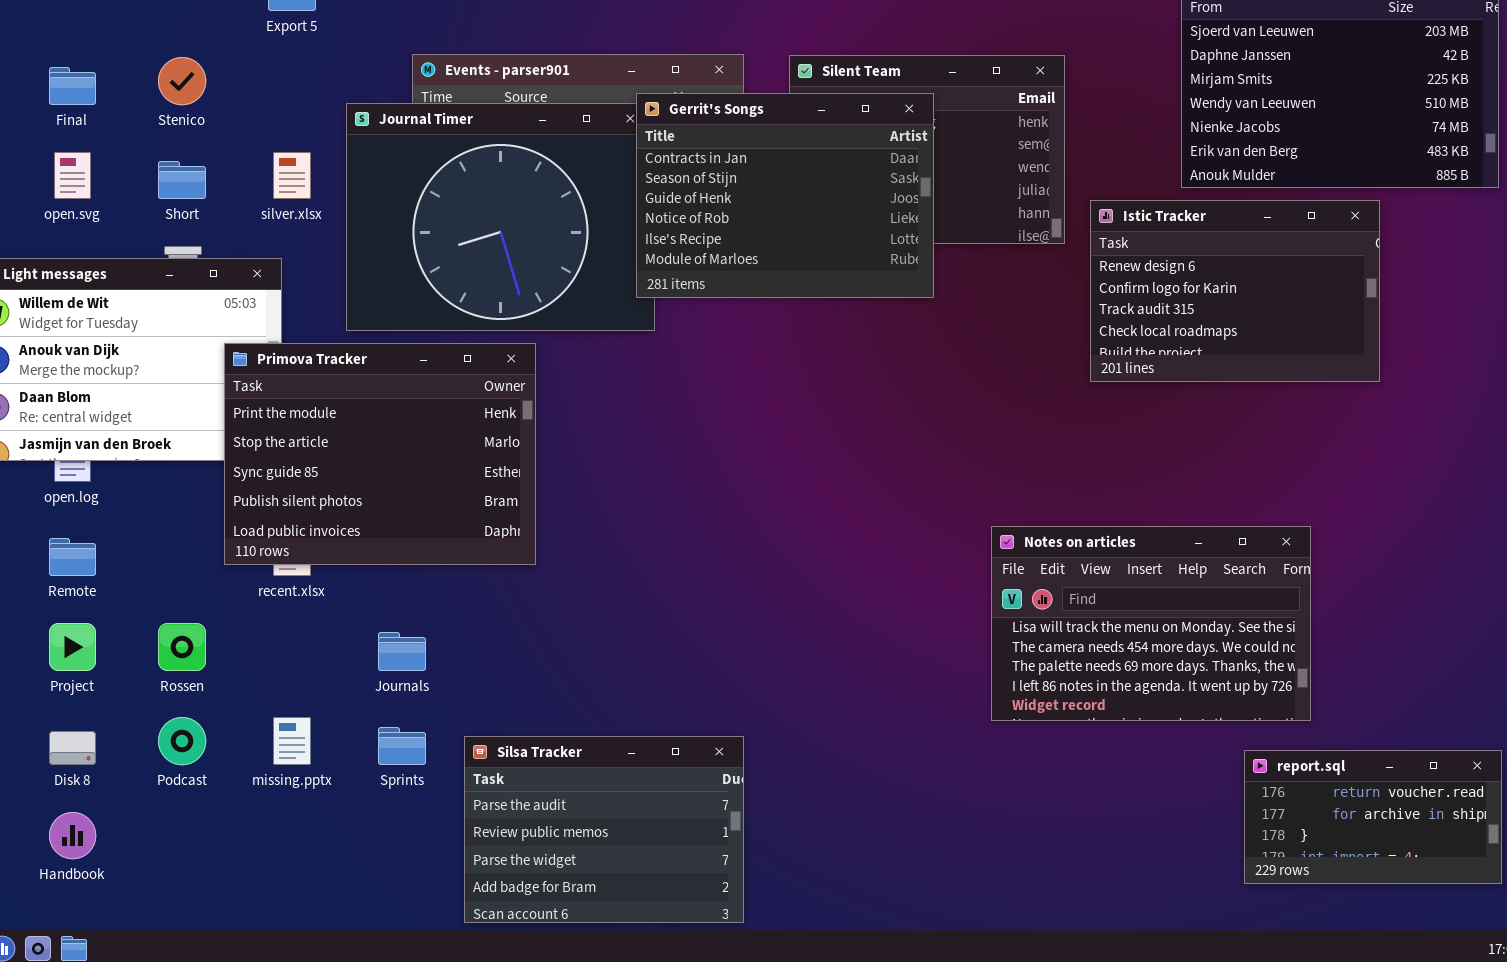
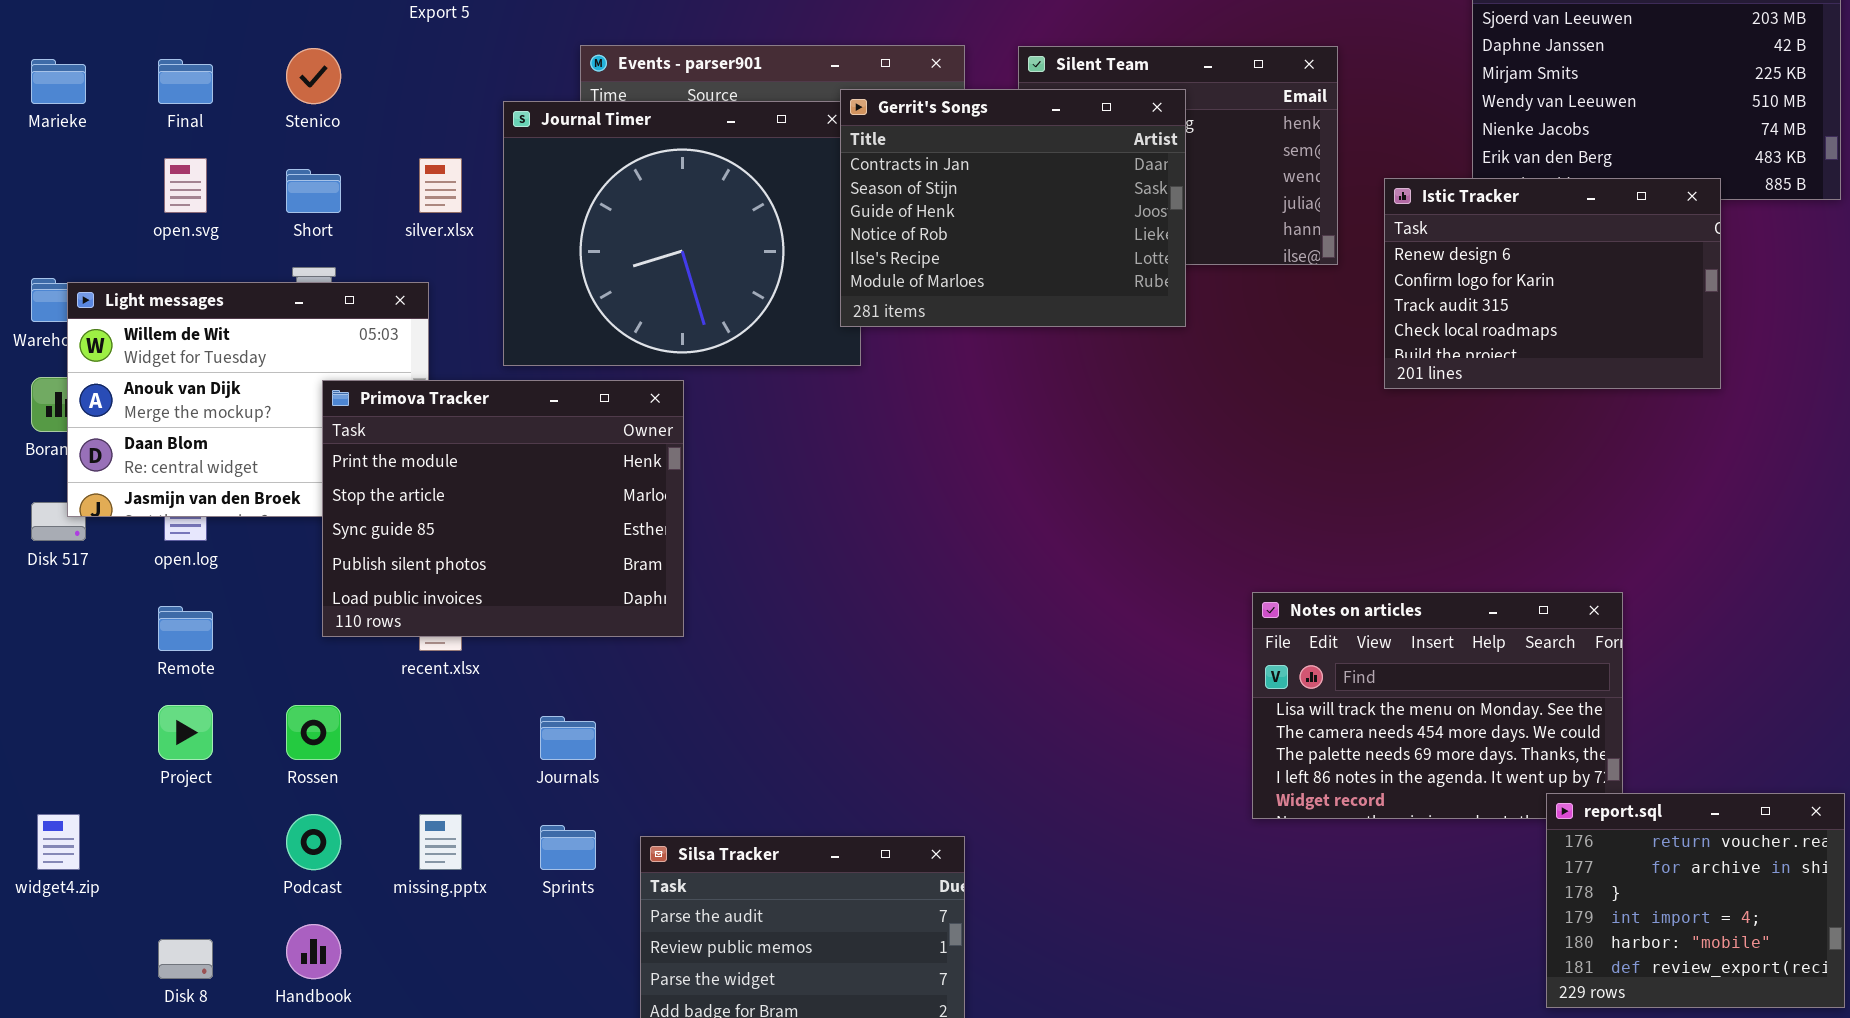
Istic Tracker: [1090,200,1380,382] -> [1384,178,1721,389], moved
Primova Tracker: [224,343,536,565] -> [322,380,684,637], moved
Disk 8: [49,731,96,765] -> [158,939,213,979], moved
report.sql: [1244,750,1502,884] -> [1546,793,1845,1008], resized
Handbook: [49,812,96,859] -> [286,924,341,979], moved

